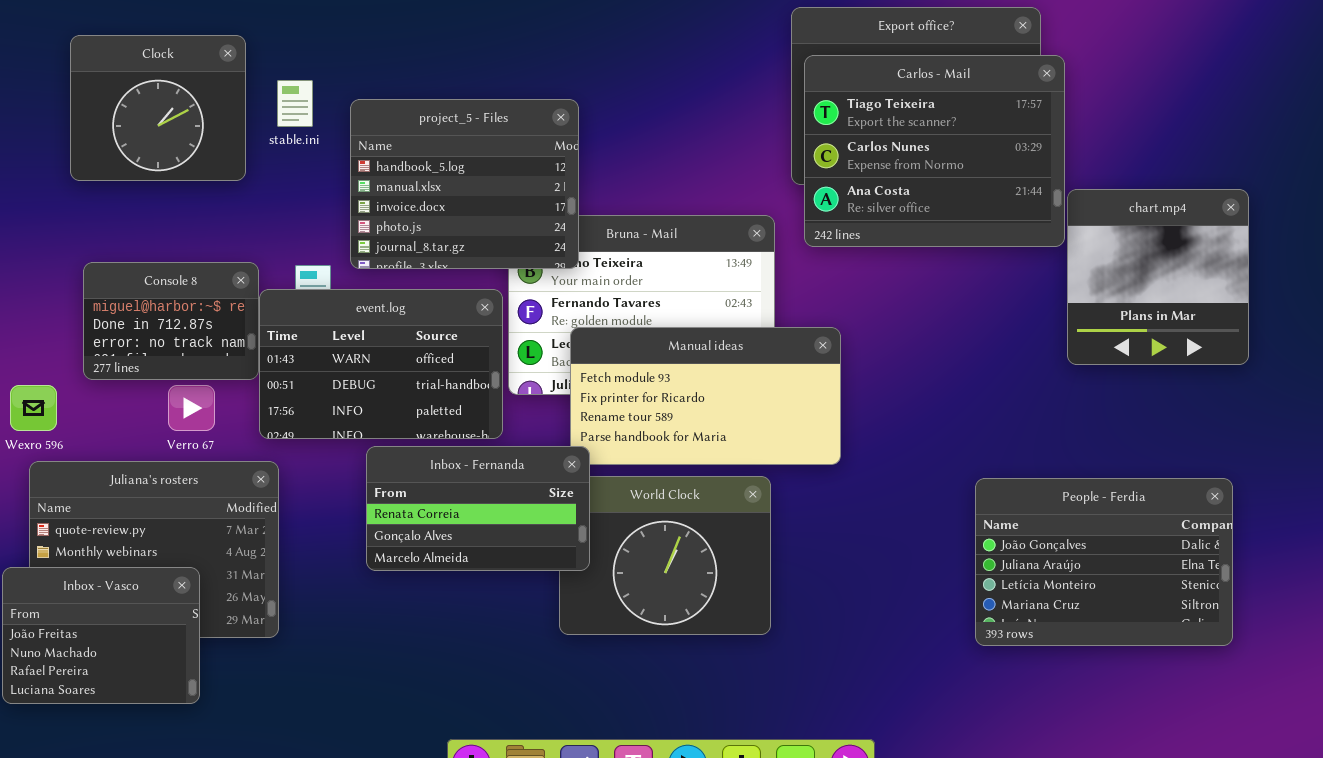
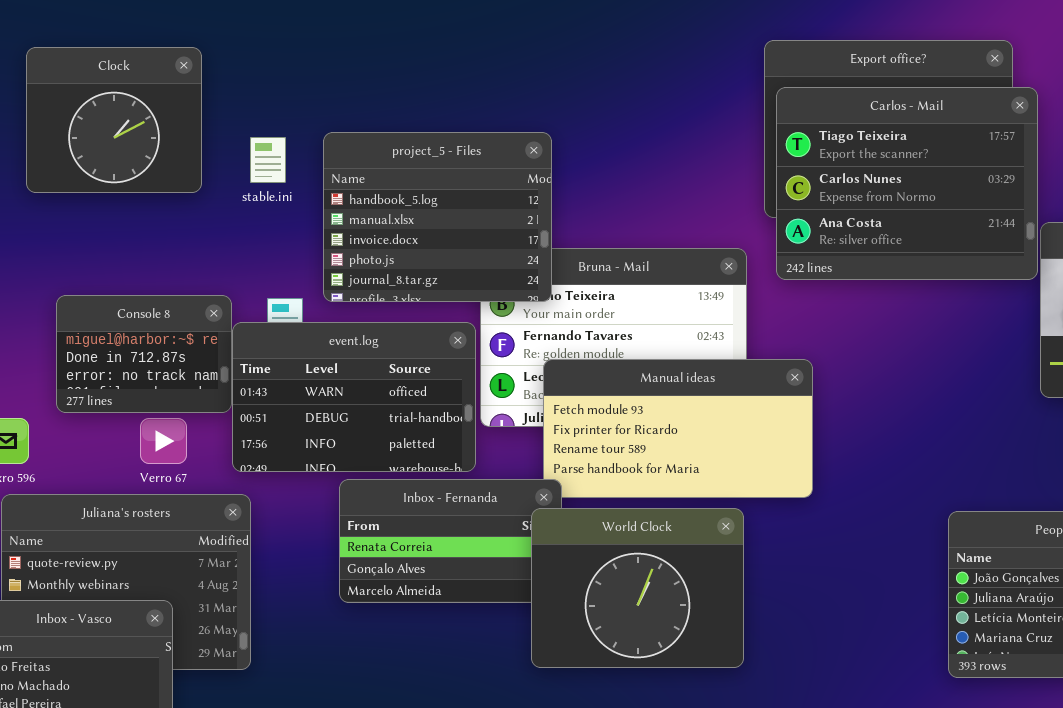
Clock: [70,35,246,181] -> [26,47,202,193], moved
stable.ini: [277,80,313,127] -> [250,137,286,183], moved
World Clock: [559,476,771,635] -> [531,508,744,668], raised

